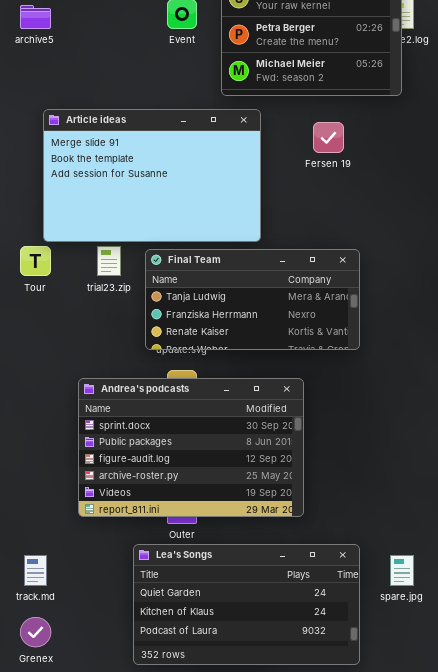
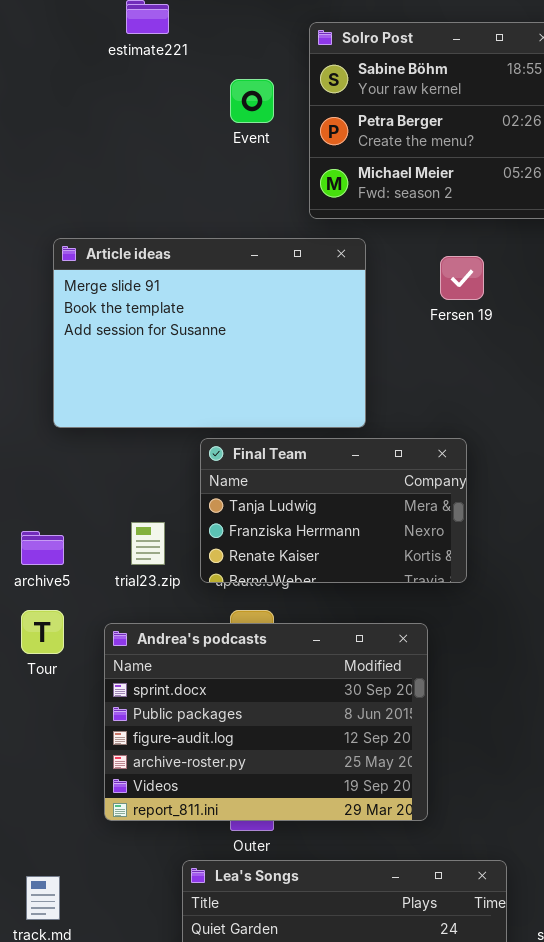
archive5: [20,5,51,29] -> [21,531,64,565], moved
Tour: [20,246,51,276] -> [21,610,64,654], moved
trial23.zip: [97,246,121,276] -> [131,522,165,565], moved
Final Team: [145,249,360,350] -> [200,438,467,583], resized

